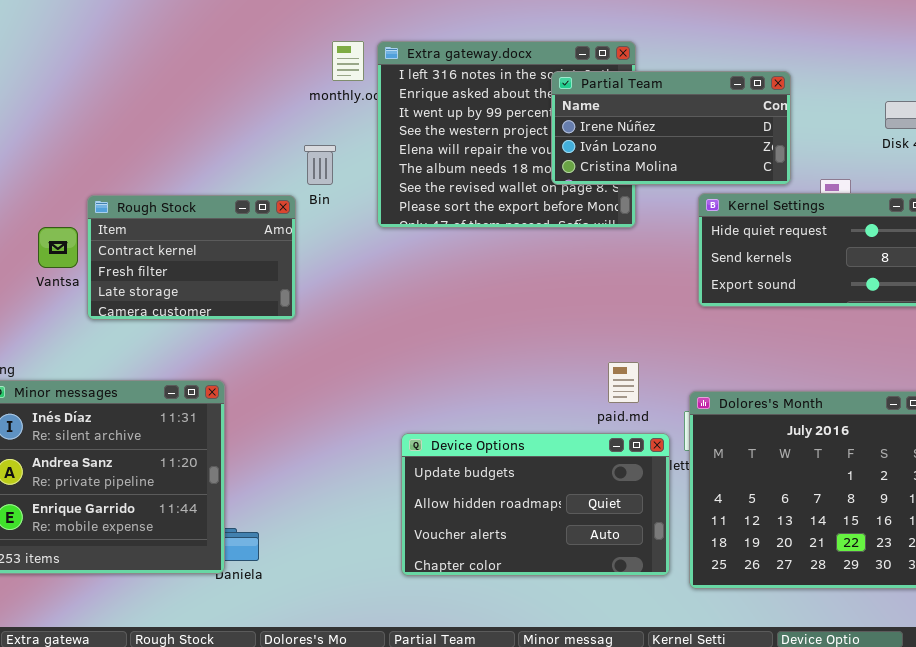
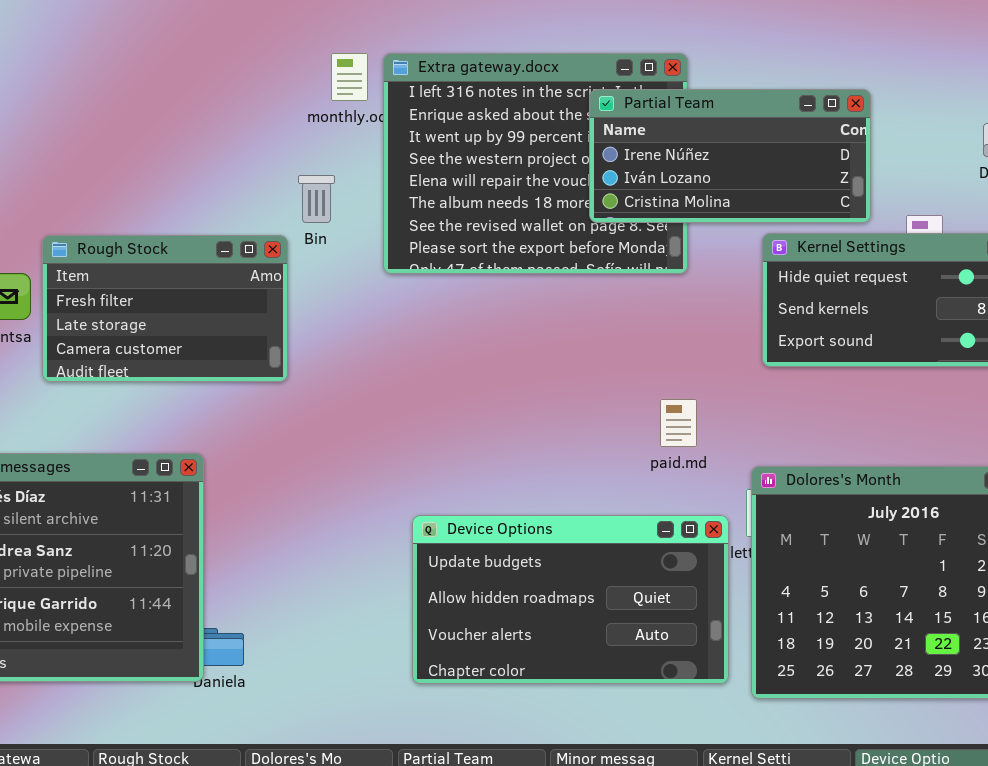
Rough Stock: [87,195,296,320] -> [42,235,288,382], scrolled down 1 row
paid.md: [608,362,639,403] -> [660,399,697,447], moved

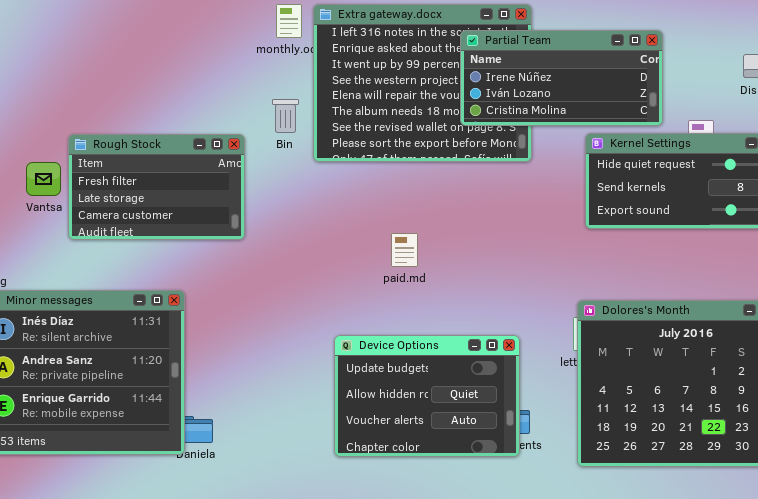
Bin: [298,175,335,223] -> [272,99,299,133], moved
paid.md: [660,399,697,447] -> [391,233,418,267], moved
Device Options: [412,515,729,684] -> [334,335,520,457], resized

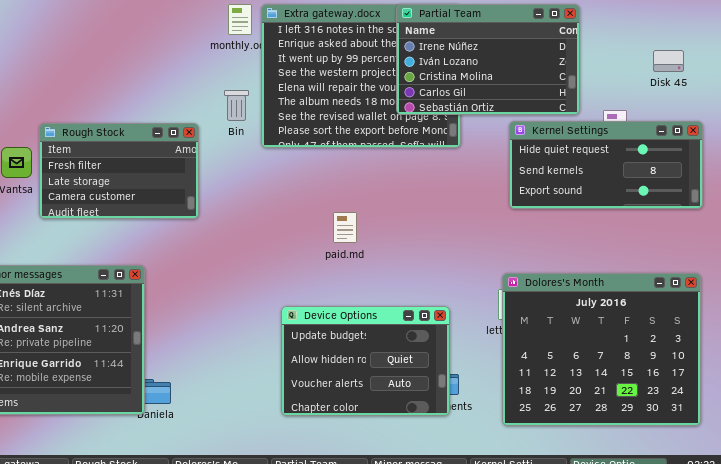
Partial Team: [460,30,663,126] -> [396,4,580,115], resized

